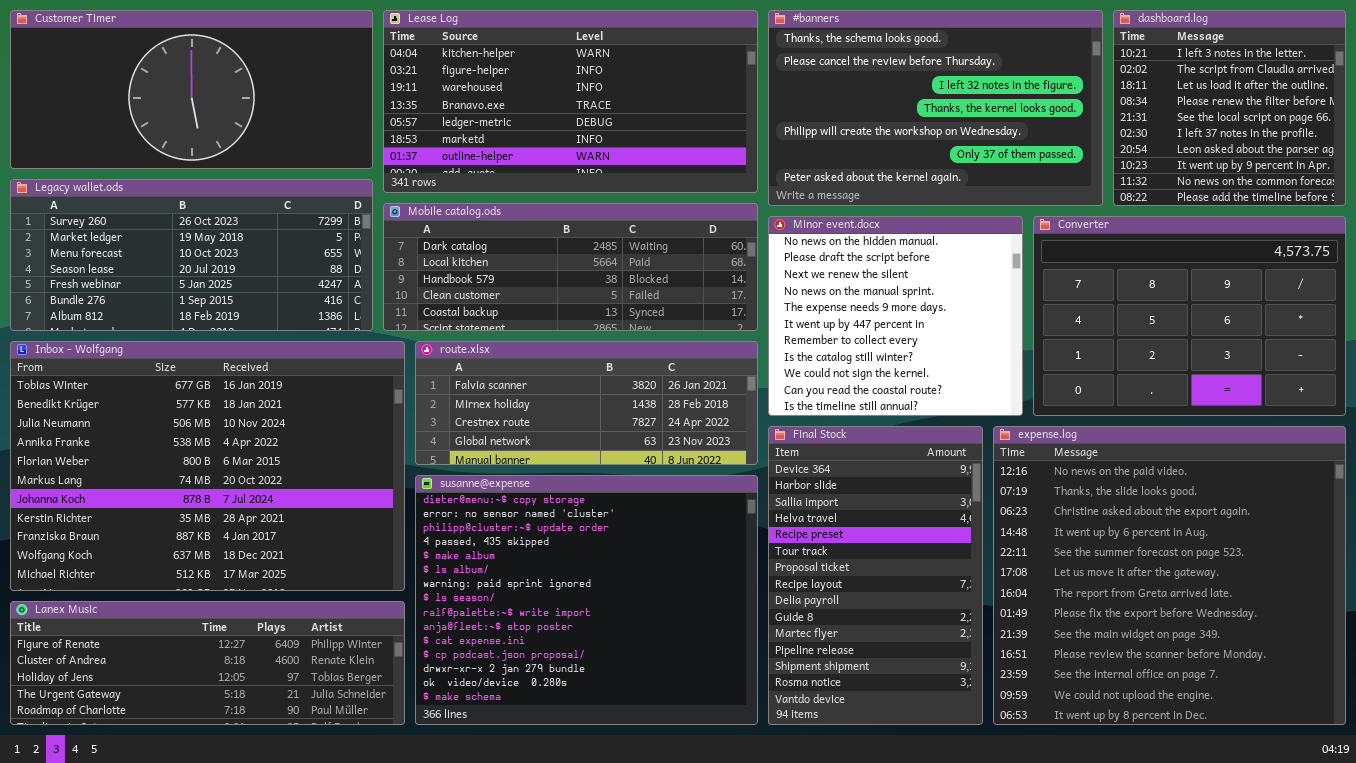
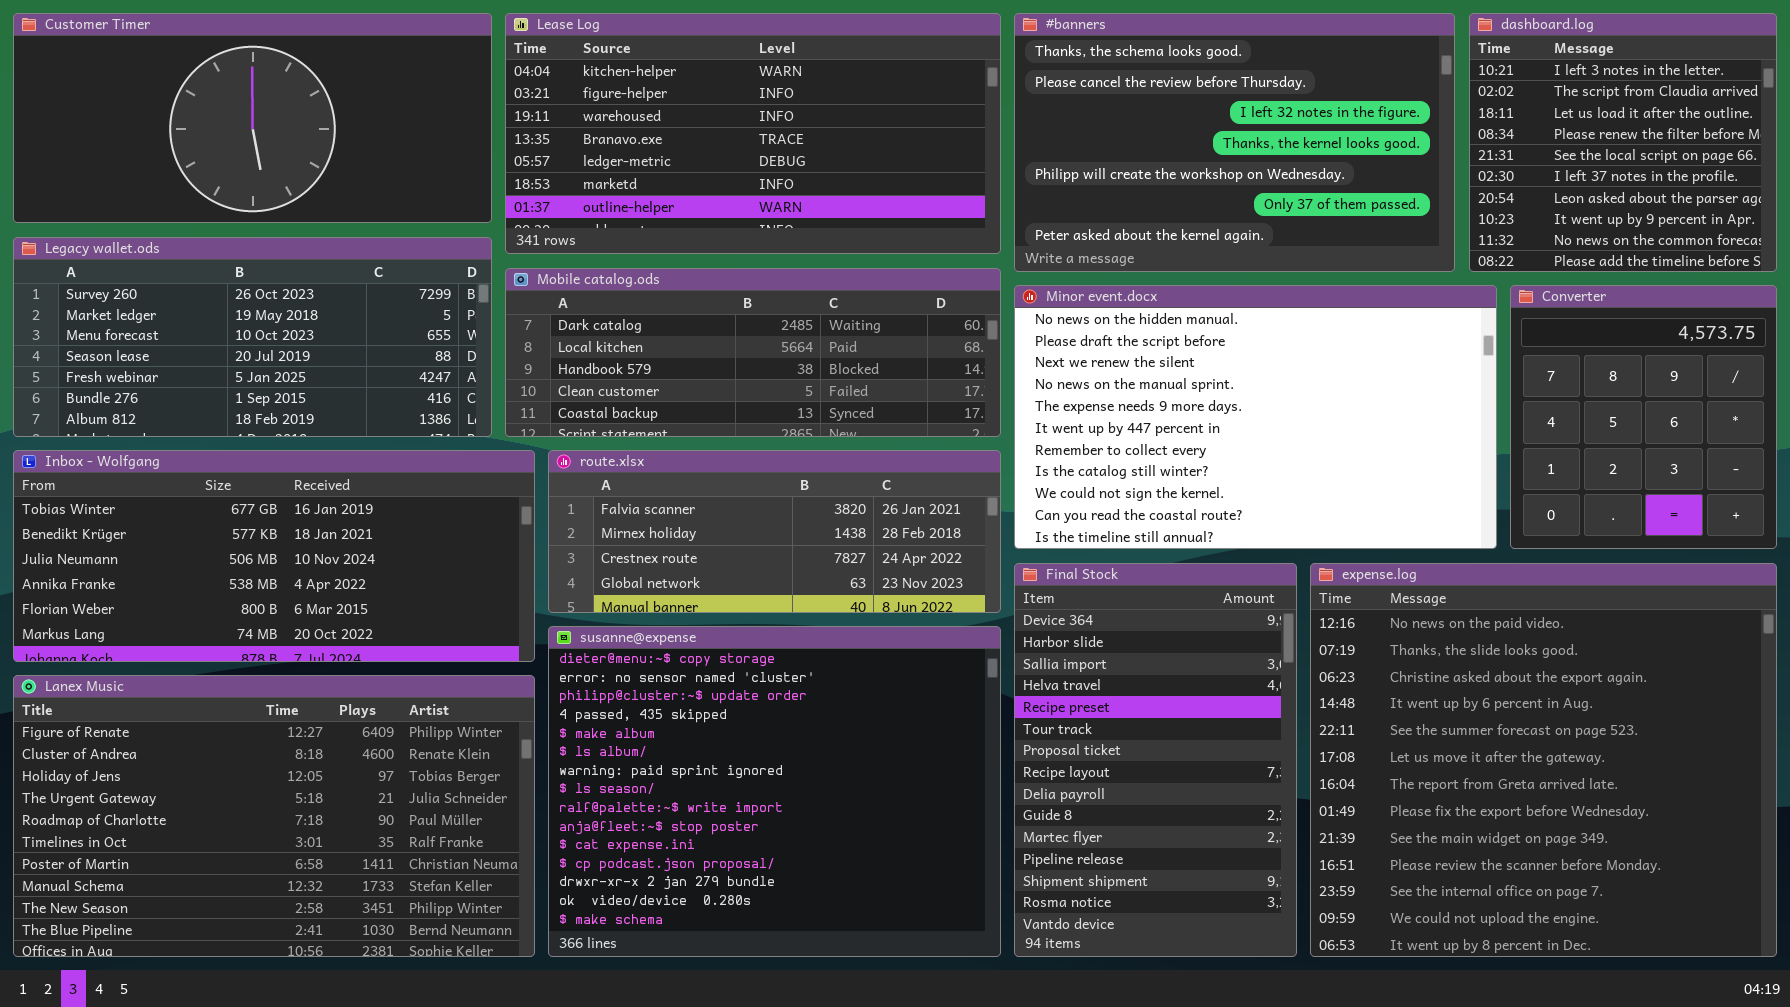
Minor event.docx: [768,216,1023,416] -> [1014,285,1497,549], resized
Converter: [1033,216,1346,416] -> [1510,285,1777,549], resized
Inbox - Wolfgang: [10,341,405,591] -> [13,450,535,662], resized
Lanex Music: [10,601,405,725] -> [13,675,535,957], resized

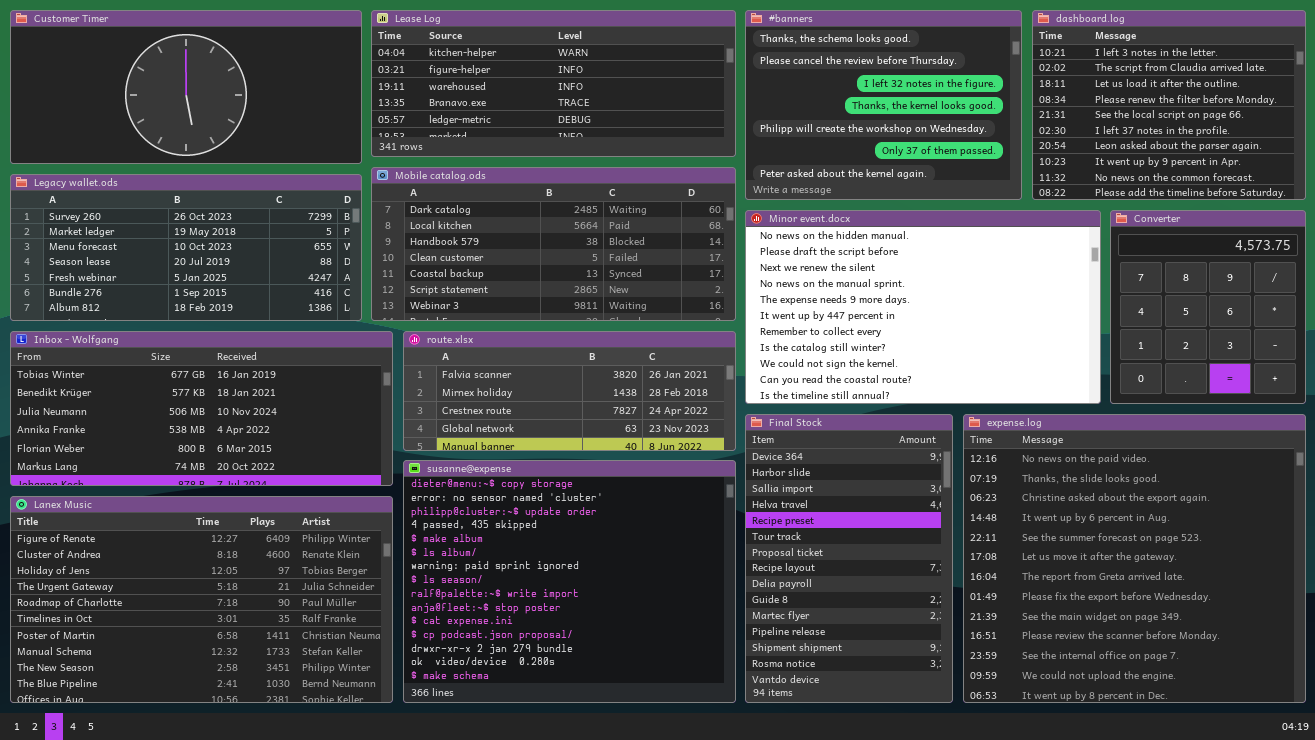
Lease Log: [505,13,1001,254] -> [371,10,736,157], resized
#banners: [1014,13,1455,272] -> [745,10,1022,200], resized
dashboard.log: [1469,13,1777,272] -> [1032,10,1306,200], resized
Mobile catalog.ods: [505,268,1001,437] -> [371,167,736,321], resized

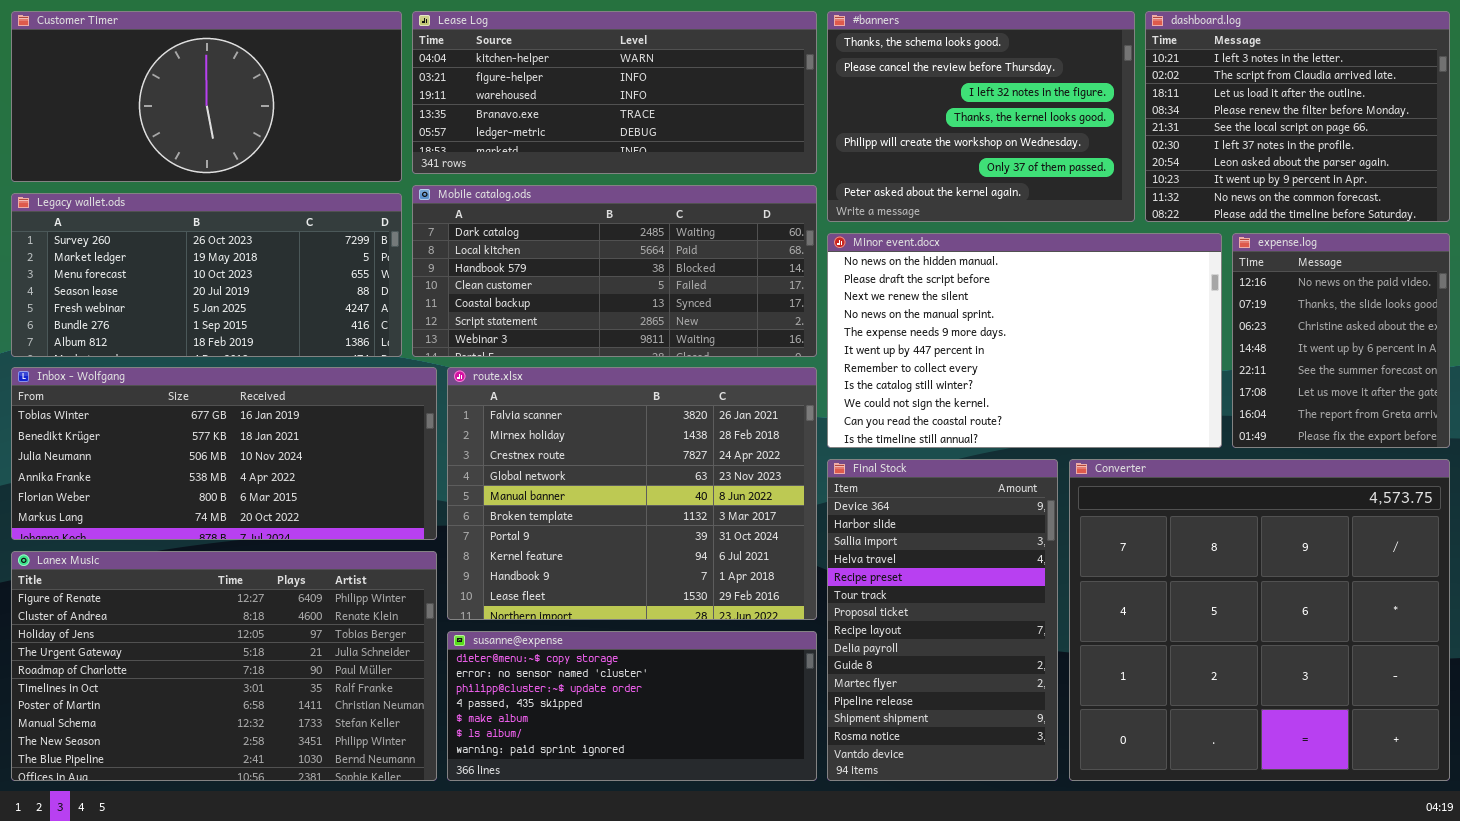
Converter: [1110,210,1306,404] -> [1069,459,1450,781], moved, resized
route.xlsx: [403,331,736,451] -> [447,367,817,620], resized
expense.log: [963,414,1306,703] -> [1232,233,1450,448], moved, resized
susanne@expense: [403,460,736,703] -> [447,631,817,781], resized

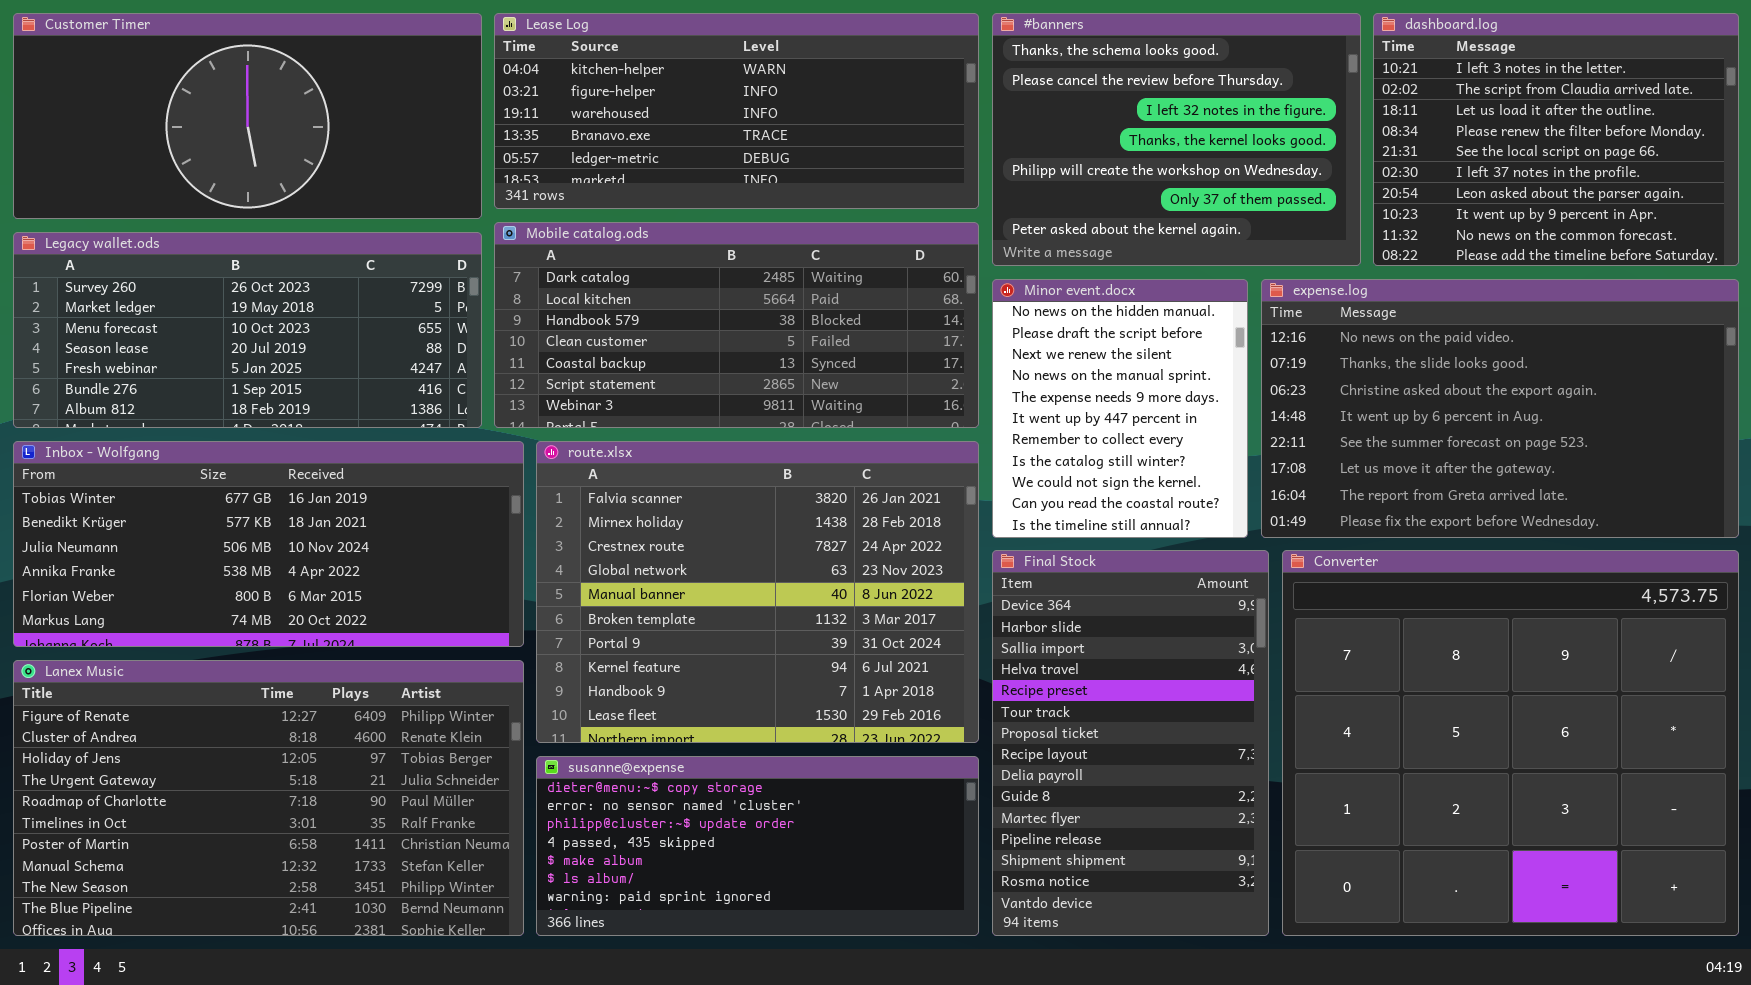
Minor event.docx: [827,233,1222,448] -> [992,279,1248,538], resized
expense.log: [1232,233,1450,448] -> [1261,279,1739,538], resized

